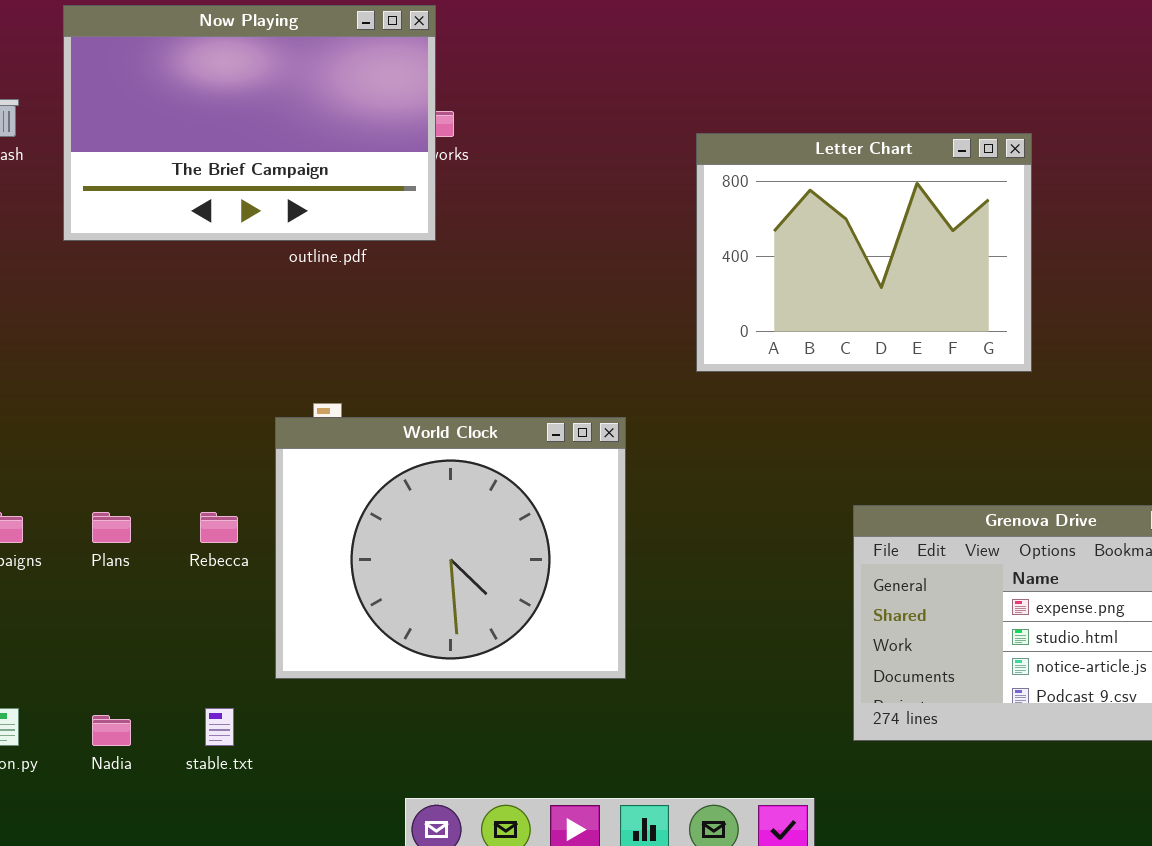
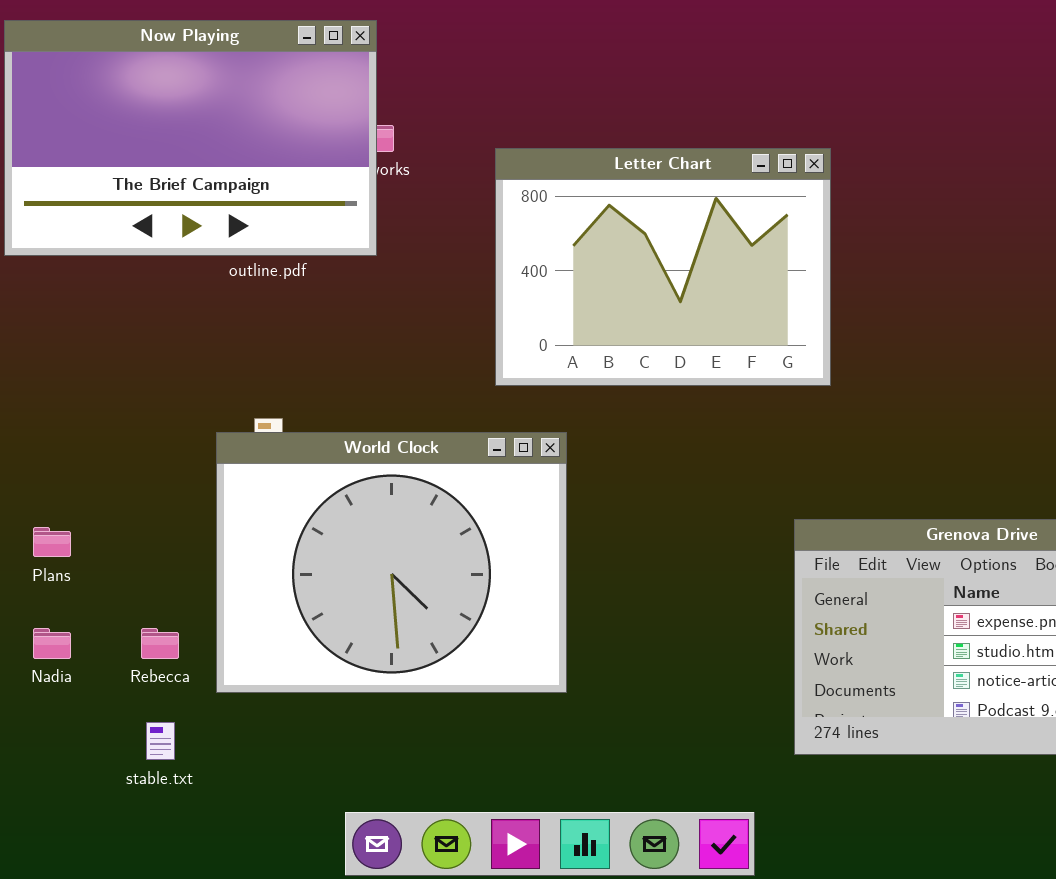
Letter Chart: [696,133,1032,372] -> [495,148,831,386], moved
Rebecca: [200,512,238,543] -> [141,628,179,659], moved
Nadia: [92,715,131,746] -> [33,628,71,659], moved

